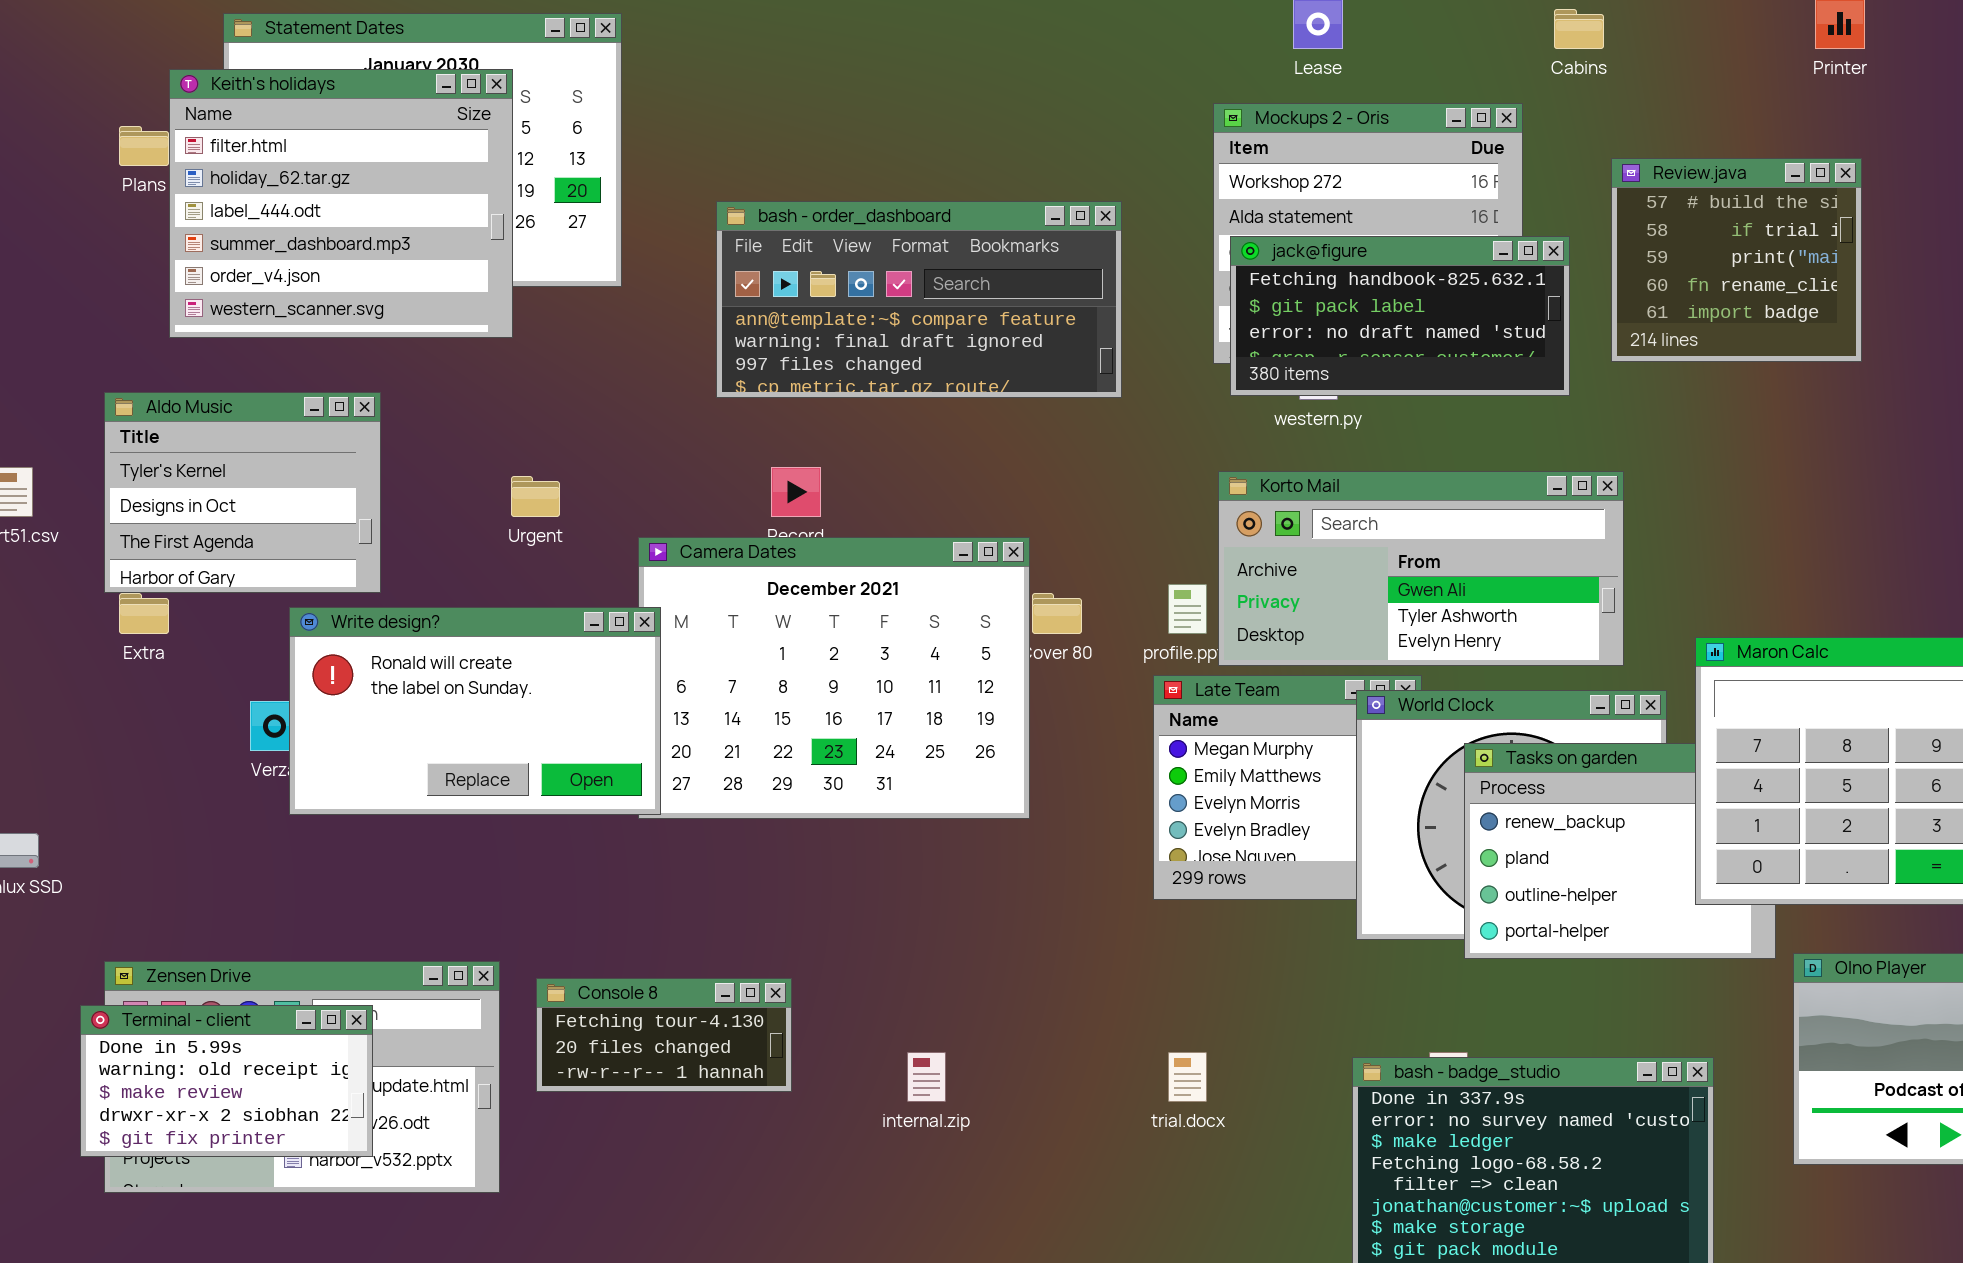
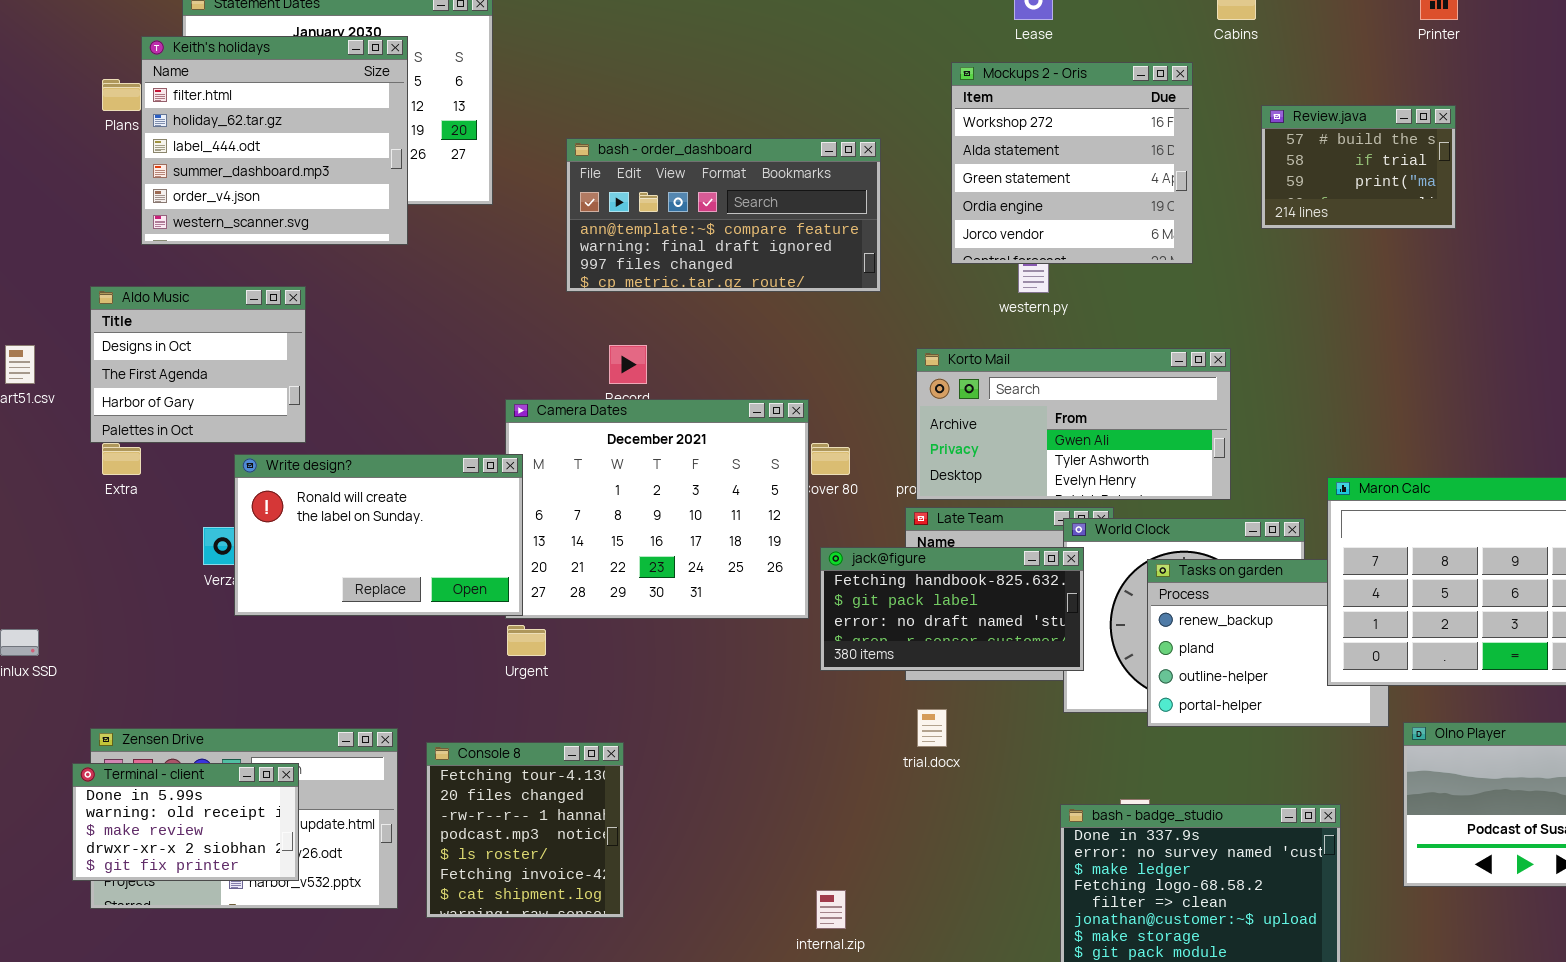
Review.java: [1611,158,1862,362] -> [1261,105,1456,229], resized
jack@figure: [1230,236,1570,396] -> [820,547,1084,671], moved
Aldo Music: [104,392,381,593] -> [90,286,306,443], scrolled down 1 row
Korto Mail: [1218,471,1624,666] -> [916,348,1231,500], moved
Urgent: [511,476,560,517] -> [507,625,546,656], moved
Console 8: [536,978,792,1092] -> [426,742,624,918], resized
internal.zip: [907,1052,946,1102] -> [816,890,846,929], moved
trial.docx: [1168,1052,1207,1102] -> [917,709,947,747], moved

